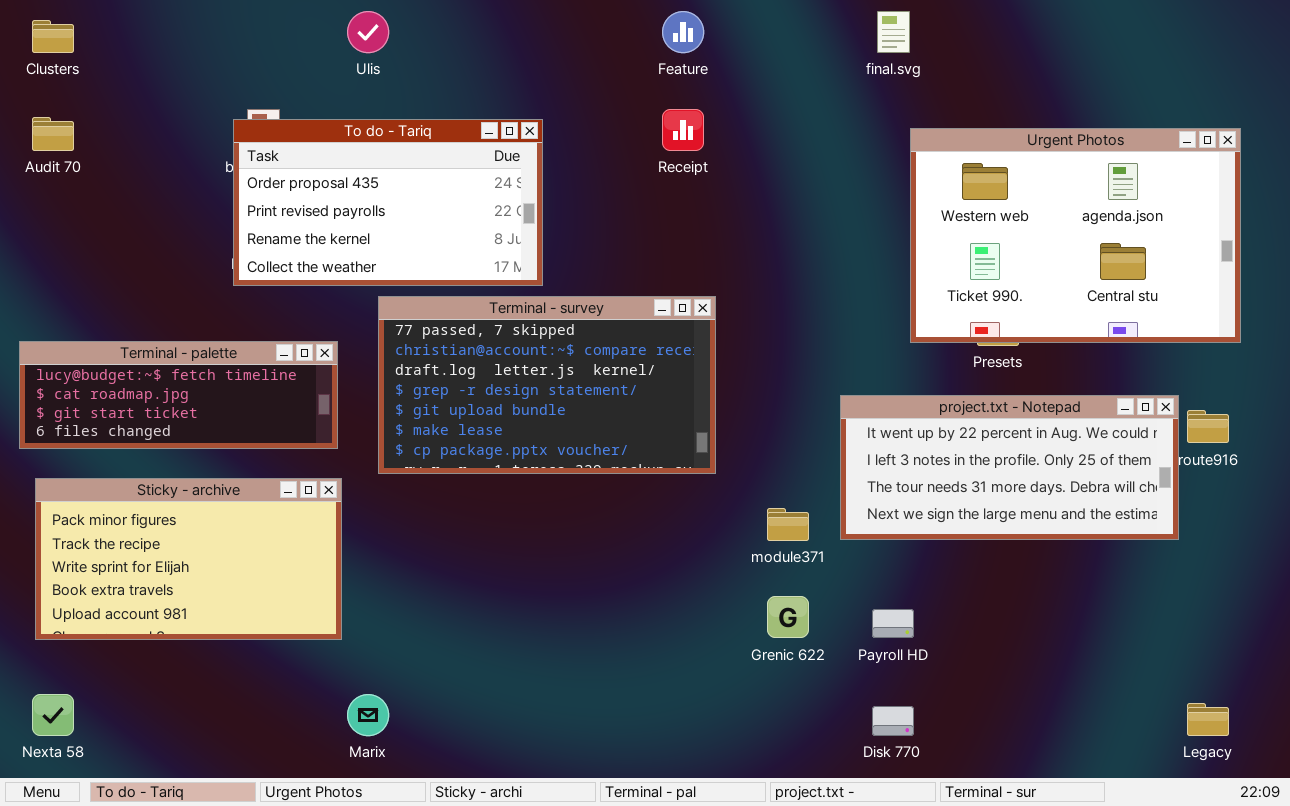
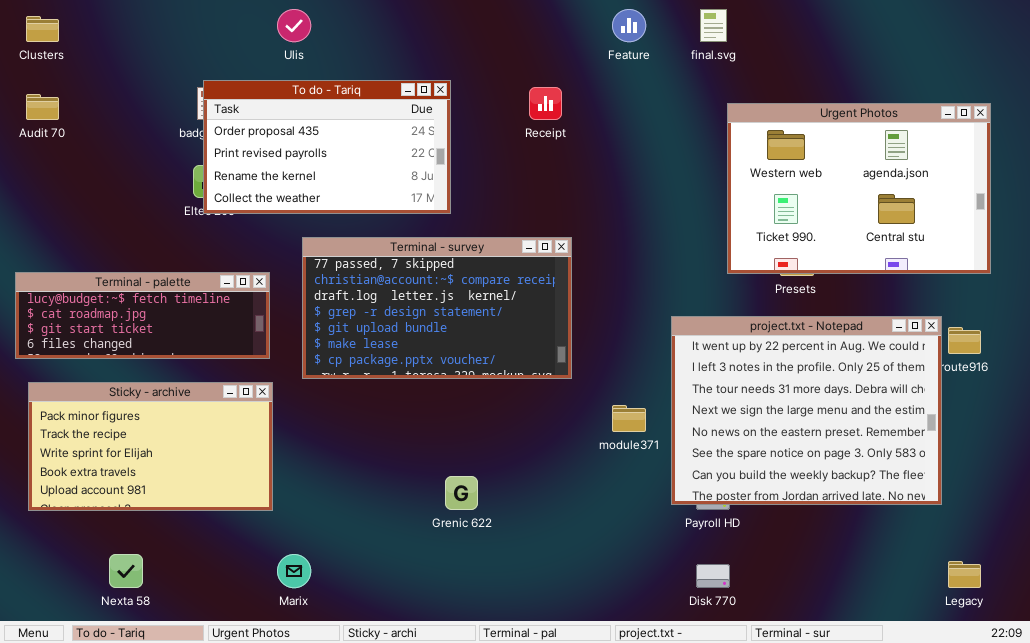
Feature: [662,11,704,53] -> [612,9,646,42], moved
To do - Tariq: [233,119,543,286] -> [203,80,451,214], moved
project.txt - Notepad: [840,395,1179,540] -> [671,316,942,505], resized
Grenic 622: [767,596,809,638] -> [445,476,478,510], moved
Nexta 58: [32,694,74,736] -> [109,554,143,588], moved

